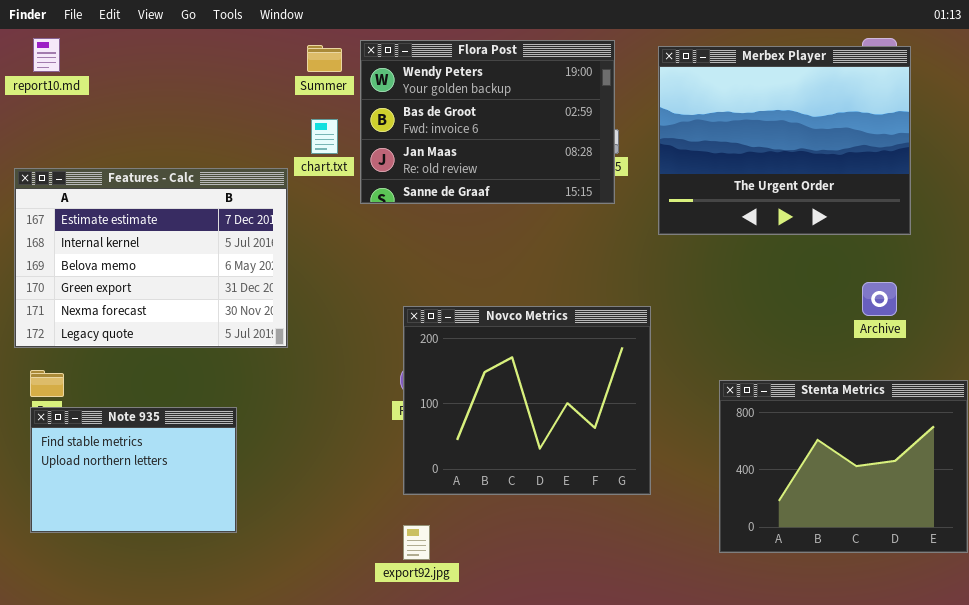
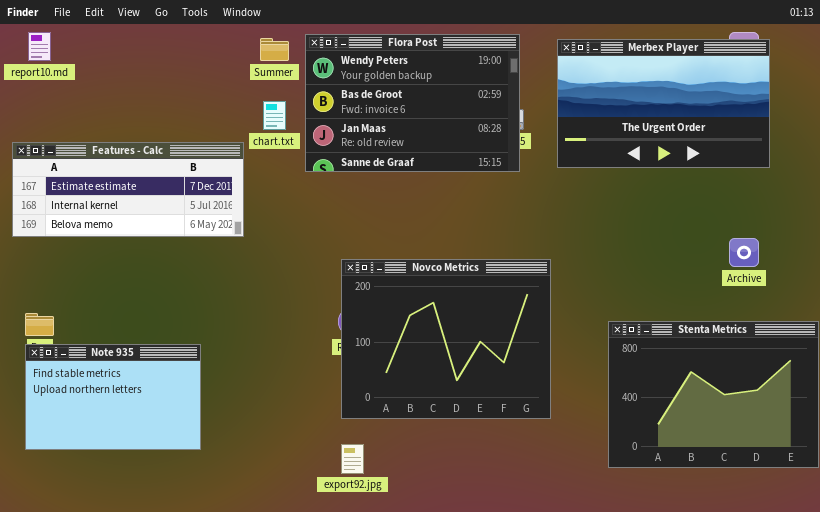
Merbex Player: [658,46,911,235] -> [557,39,770,168], resized
Features - Calc: [14,168,288,348] -> [12,142,244,237], resized

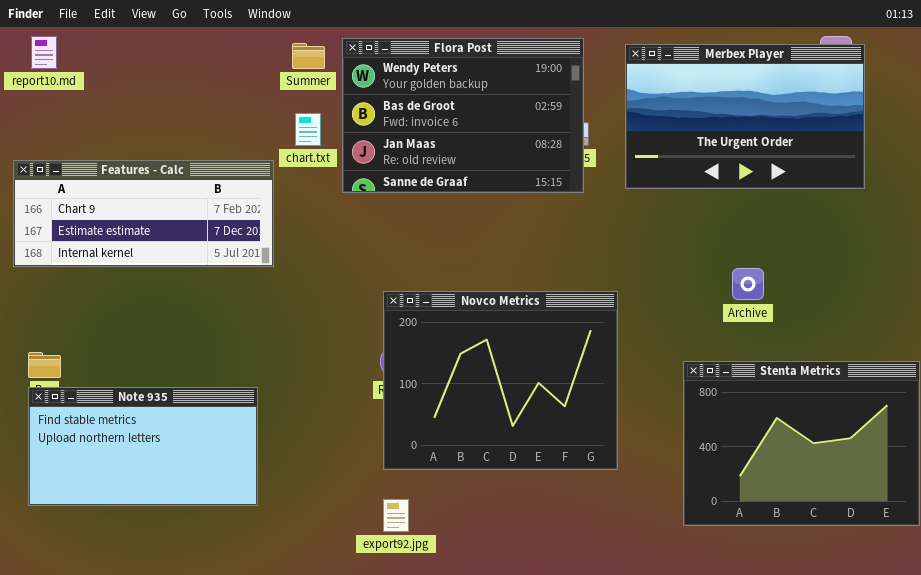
Features - Calc: [12,142,244,237] -> [13,160,274,267], scrolled up 1 row
Archive: [729,238,759,267] -> [732,268,764,300], moved
Note 935: [25,344,201,450] -> [28,387,258,506], resized

